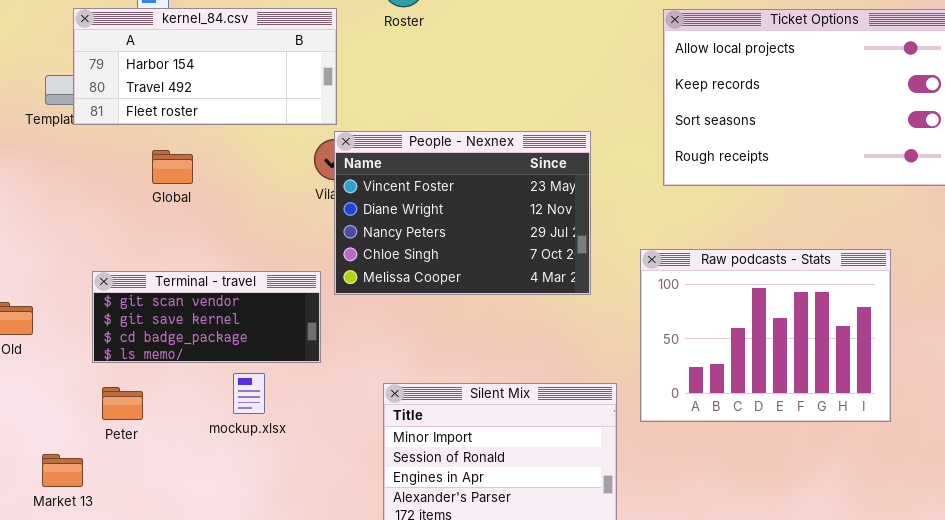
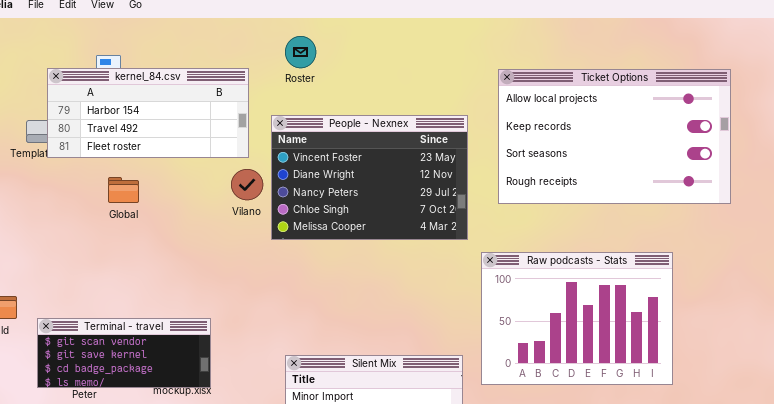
People - Nexnex: [334,131,591,295] -> [271,115,468,240], moved
Terminal - travel: [92,271,321,363] -> [37,318,211,388], moved

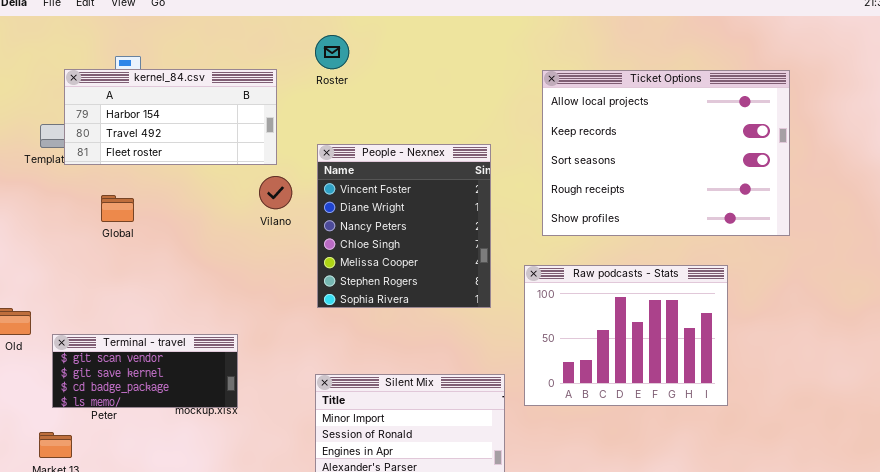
Ticket Options: [498,69,731,204] -> [542,70,790,236], resized
People - Nexnex: [271,115,468,240] -> [317,144,491,308], moved, resized
Global: [108,177,139,203] -> [101,195,134,222], moved

